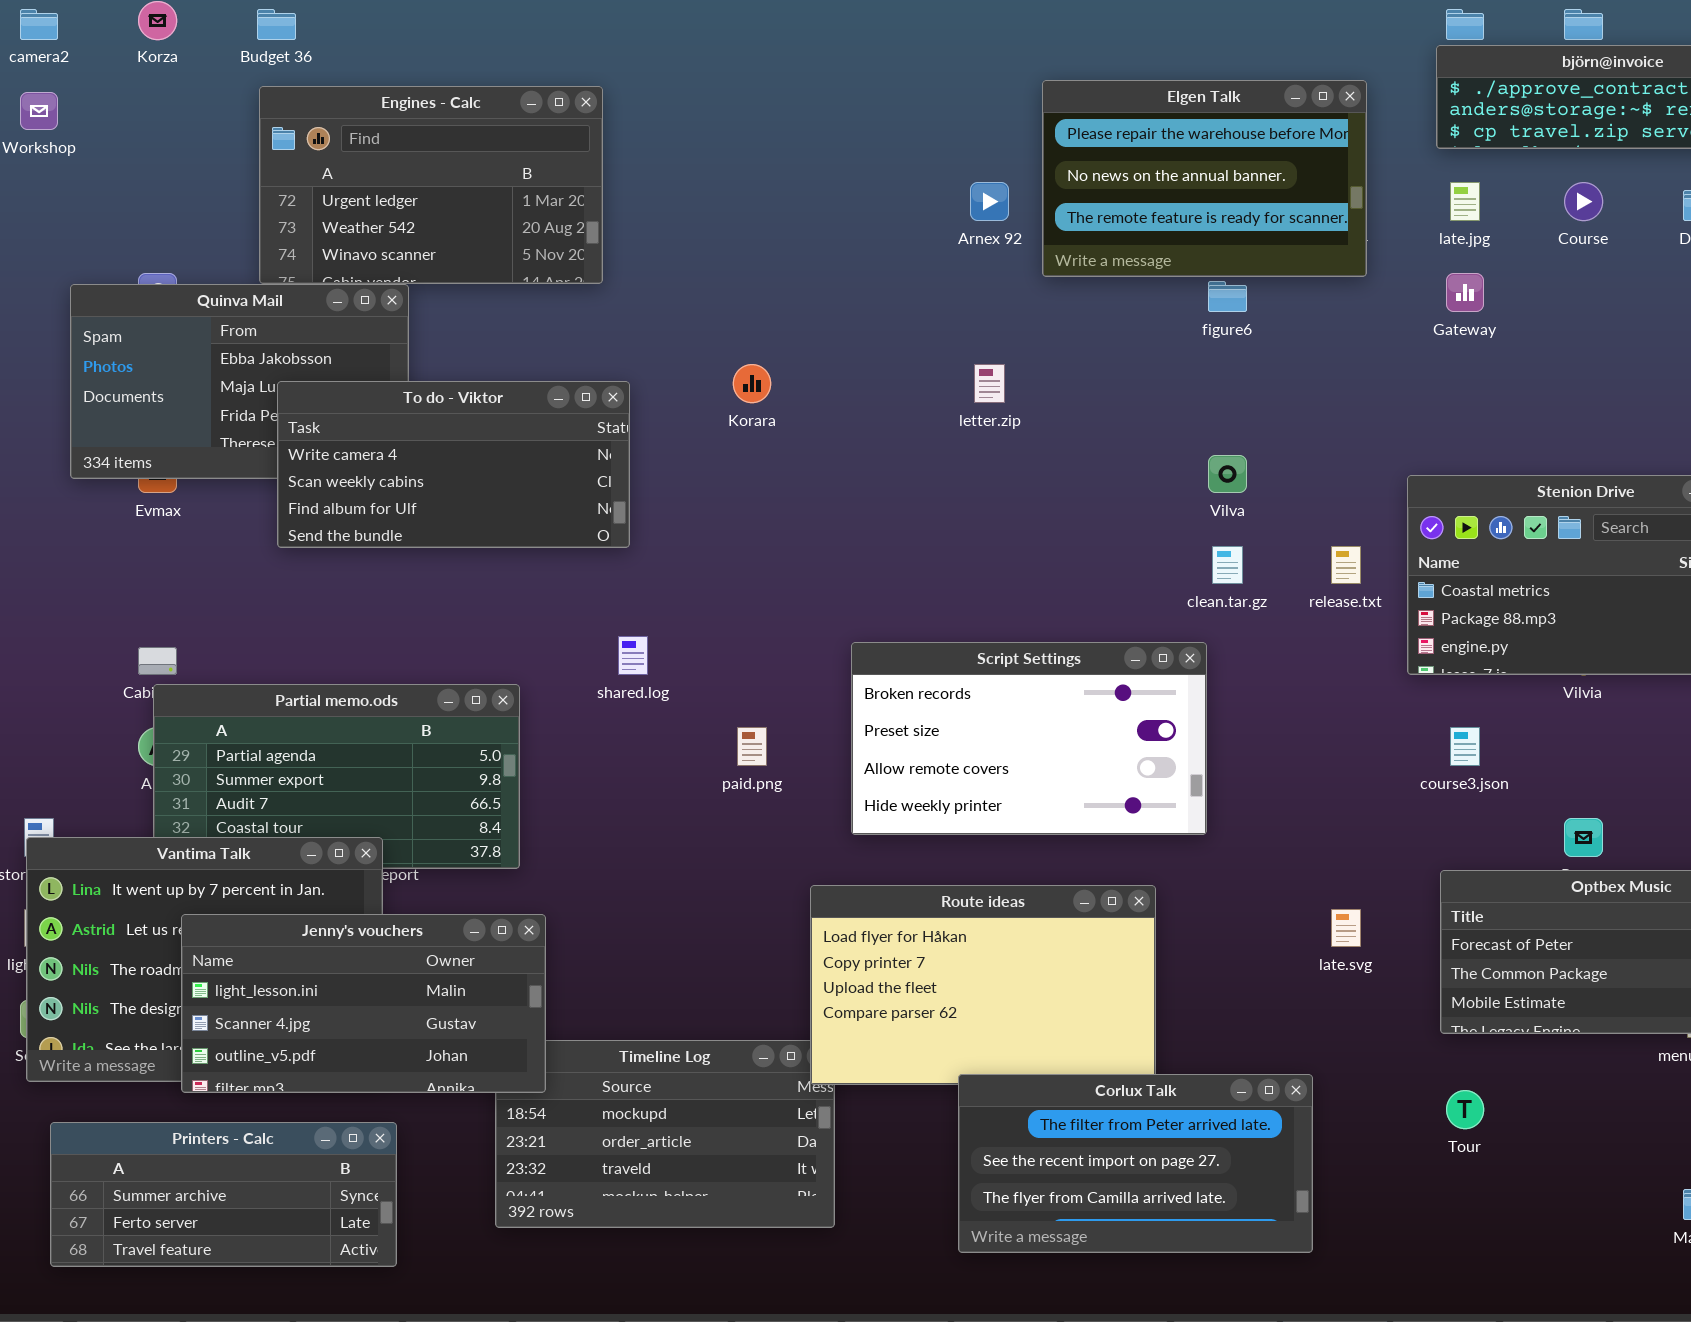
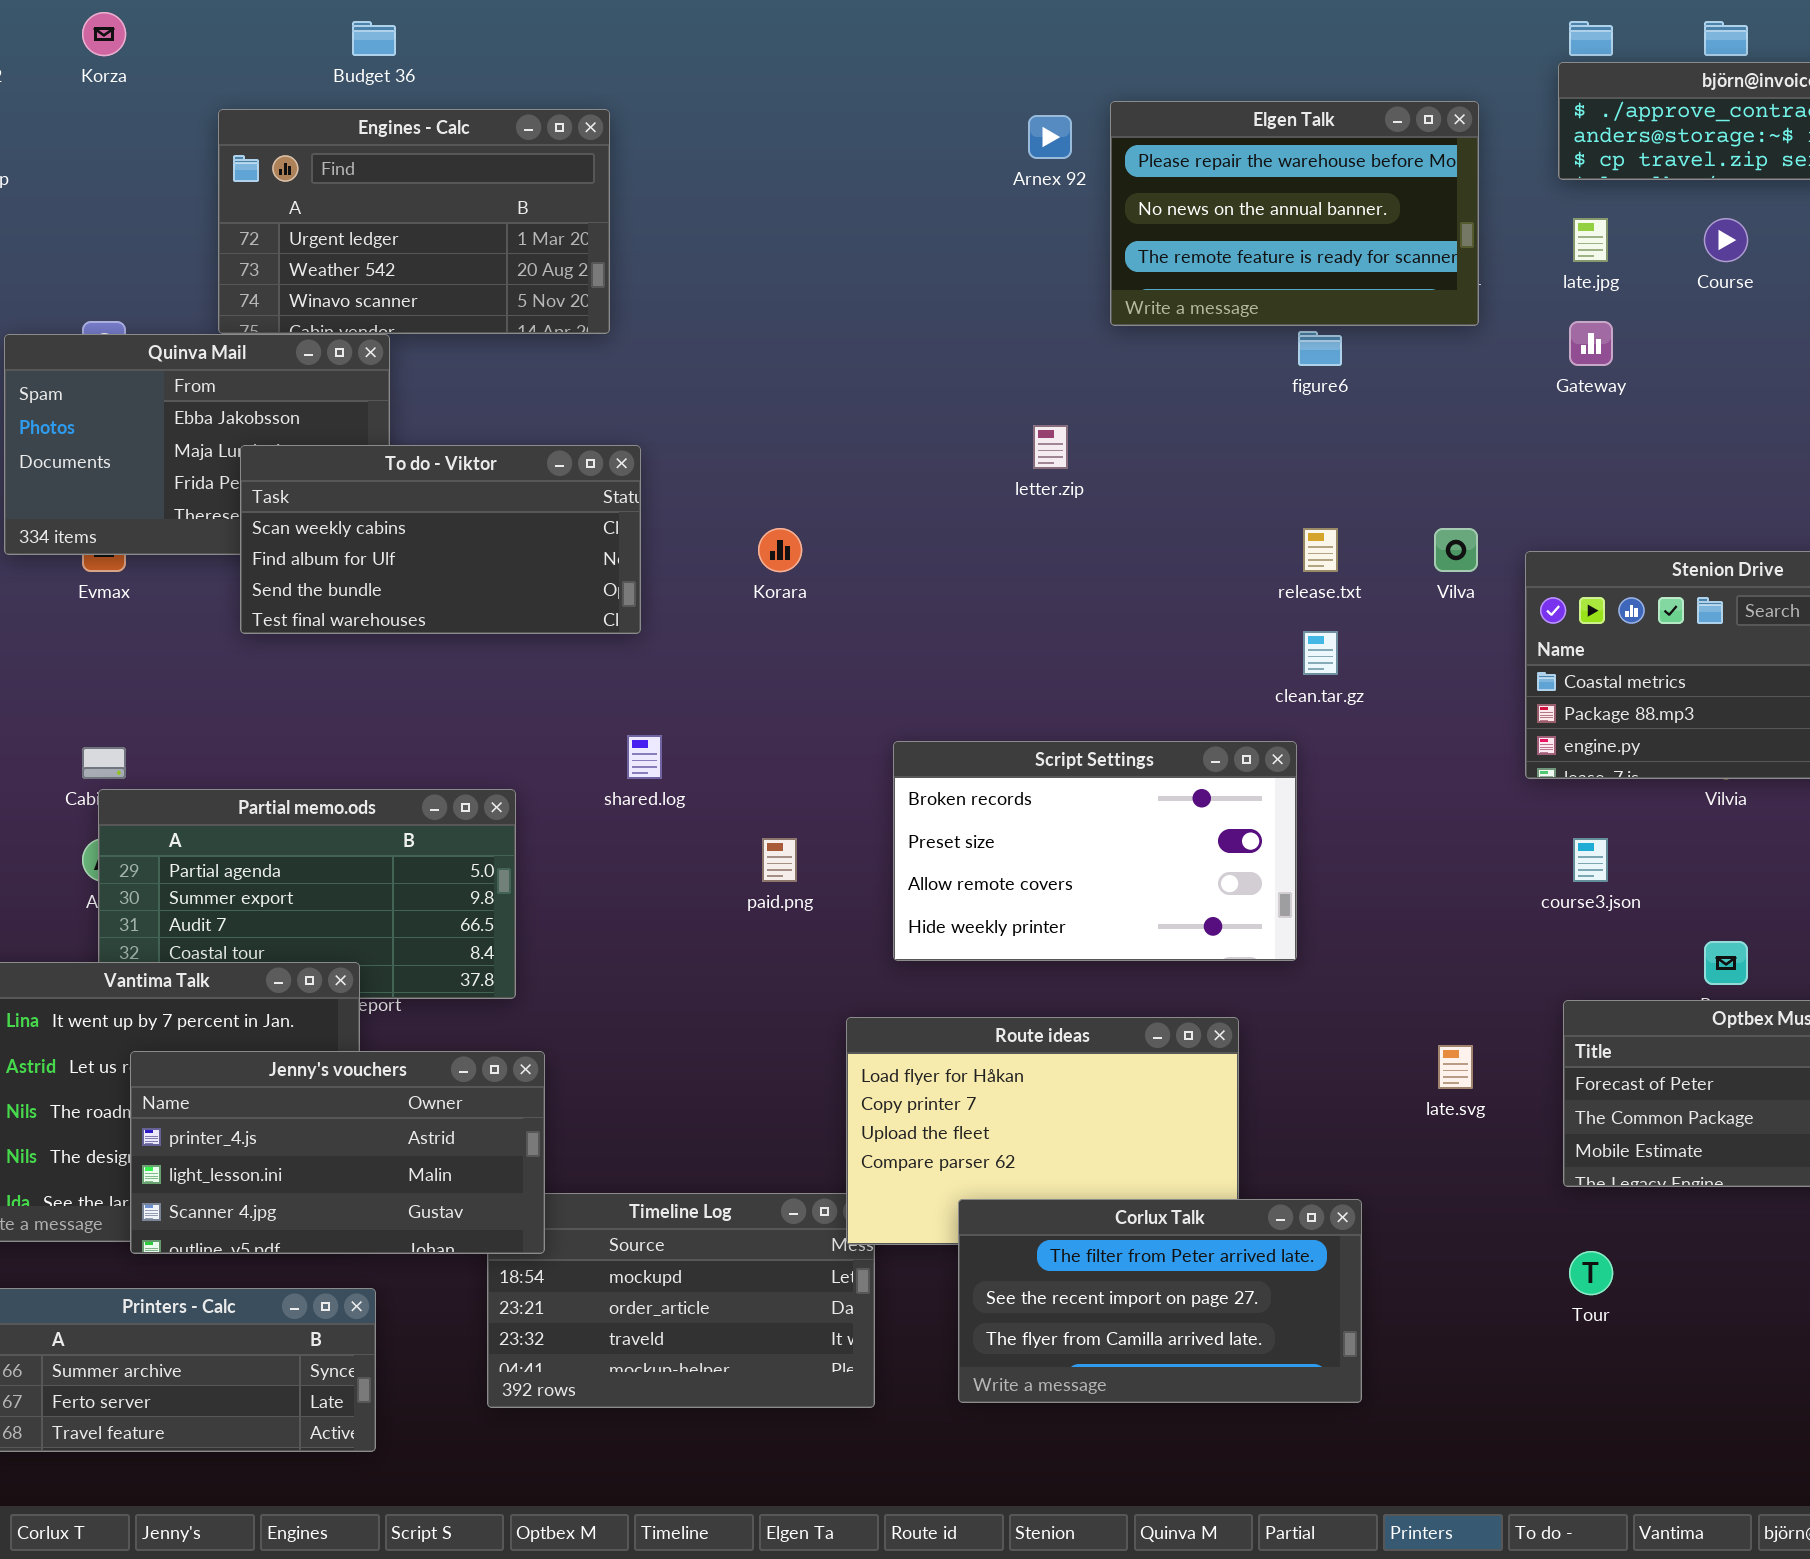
Budget 36: [257,9,296,40] -> [352,21,396,56], moved
Arnex 92: [970,182,1009,221] -> [1028,115,1072,159], moved
Korara: [733,364,771,403] -> [758,528,802,572], moved
To do - Viktor: [277,381,630,548] -> [240,445,641,634], scrolled down 1 row
Vilva: [1208,455,1247,493] -> [1434,528,1478,572], moved
release.txt: [1331,546,1361,584] -> [1303,528,1338,572], moved
Jenny's vouchers: [181,914,546,1093] -> [130,1051,545,1254], scrolled up 1 row
Corlux Talk: [958,1074,1313,1253] -> [958,1199,1362,1403], moved

